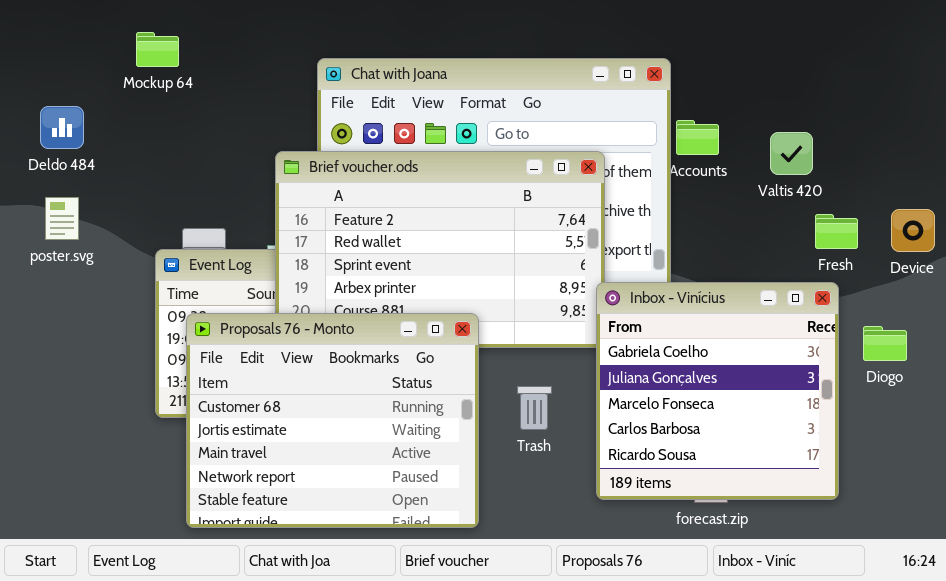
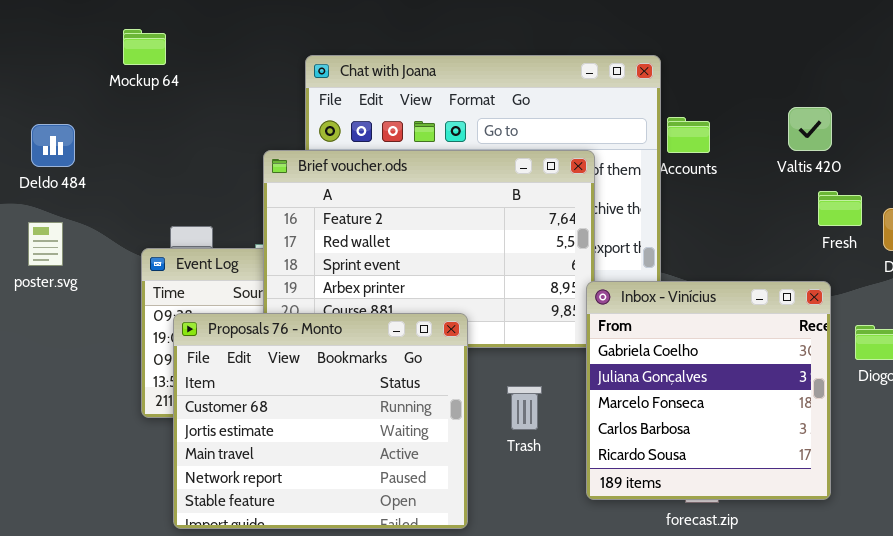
Deldo 484: [40,106,84,149] -> [31,124,75,167], moved
Valtis 420: [770,132,813,175] -> [788,107,832,151], moved
poster.svg: [45,197,79,240] -> [28,222,63,266], moved
Fresh: [815,214,858,249] -> [818,191,862,226], moved

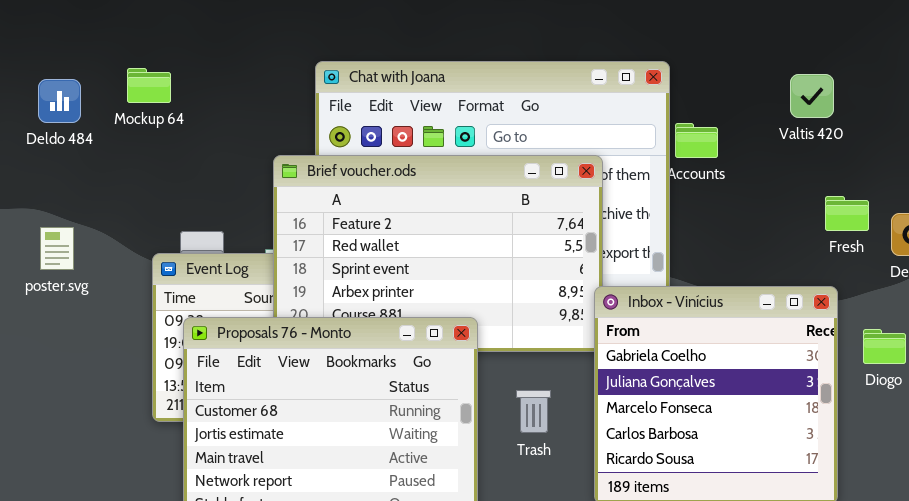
Mockup 64: [123,29,166,65] -> [127,68,171,103], moved
Valtis 420: [788,107,832,151] -> [790,74,834,118], moved
Deldo 484: [31,124,75,167] -> [38,79,81,123], moved

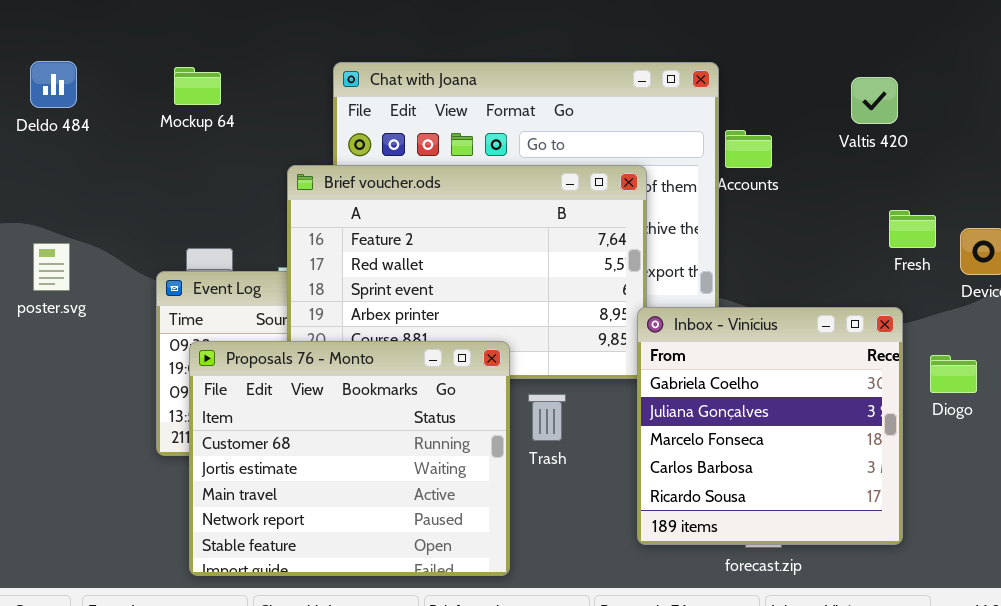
Mockup 64: [127,68,171,103] -> [174,67,221,105], moved
Deldo 484: [38,79,81,123] -> [30,61,77,108], moved
Trash: [516,390,551,433] -> [528,394,566,441], moved

